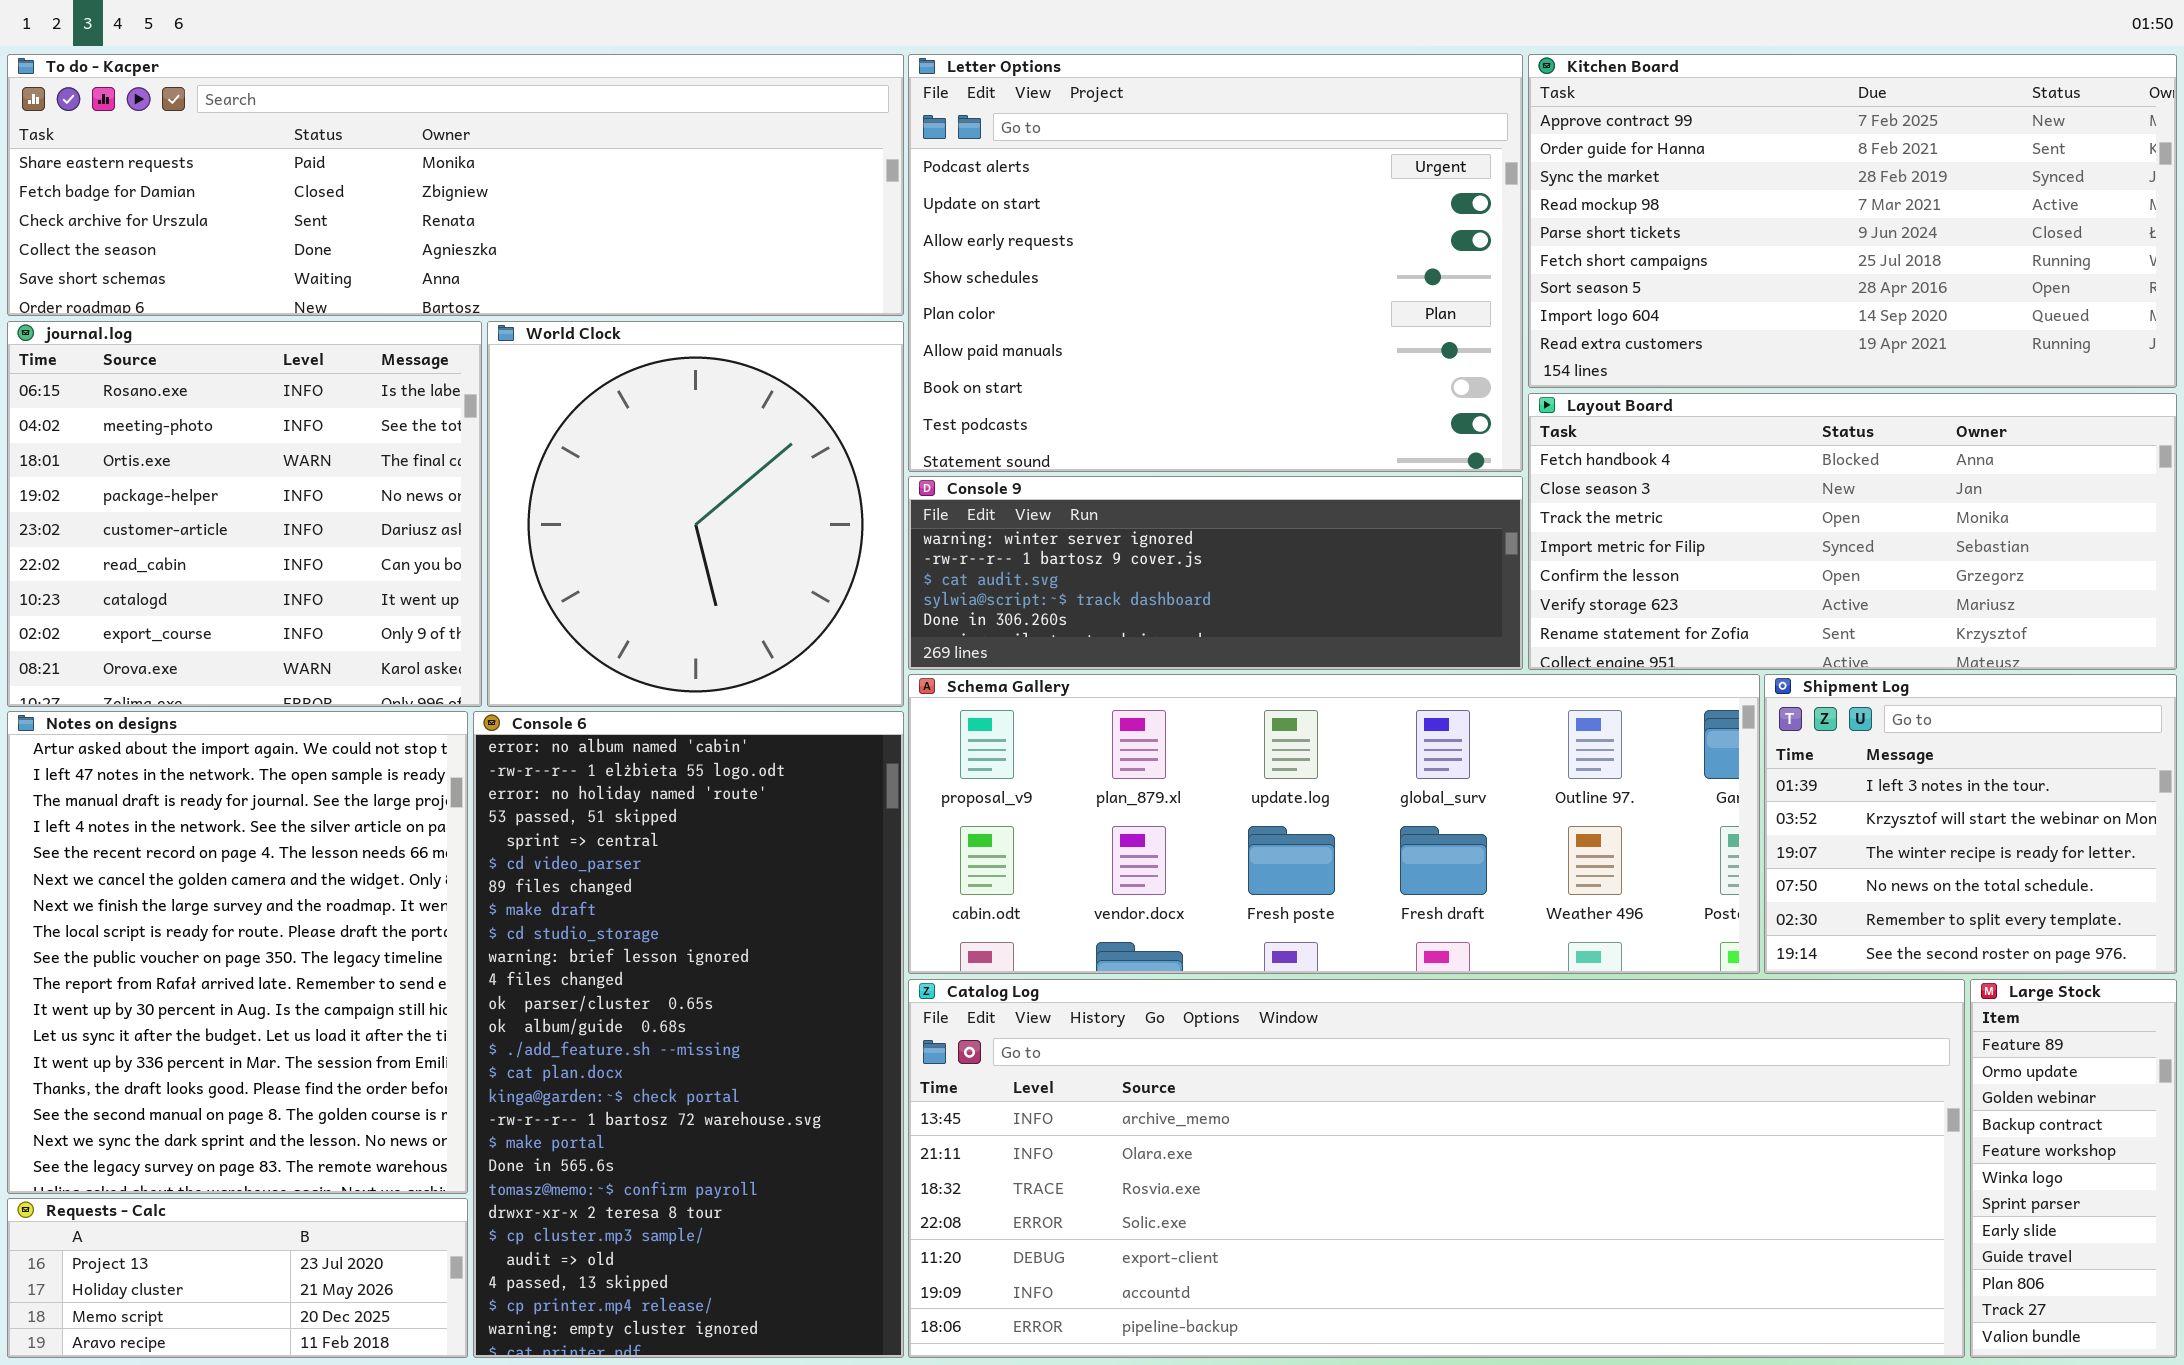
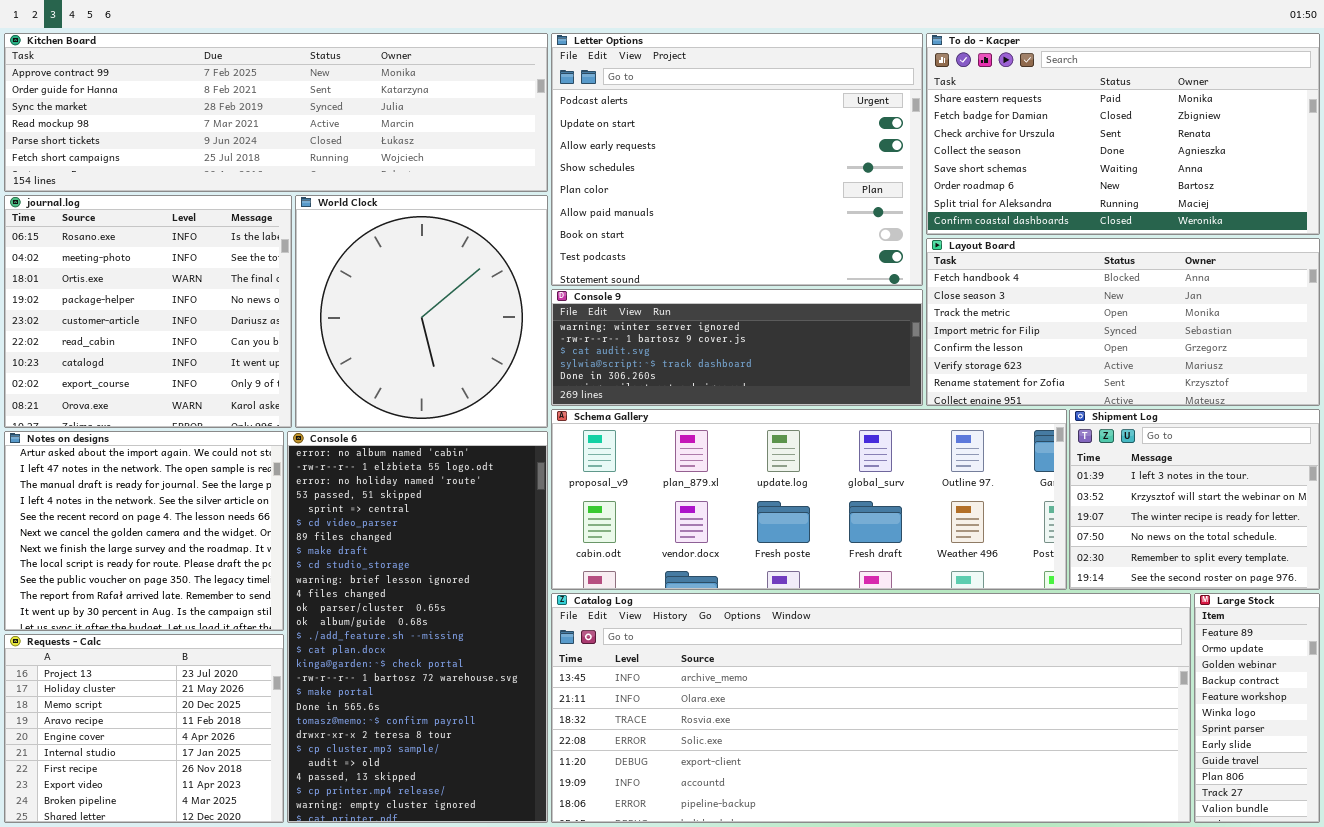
To do - Kacper: [7,54,904,316] -> [926,33,1320,235], moved, resized
Kitchen Board: [1528,54,2177,388] -> [4,33,548,192], moved, resized
Notes on designs: [7,711,468,1194] -> [4,431,284,631], resized
Requests - Calc: [7,1198,468,1358] -> [4,634,284,823], resized

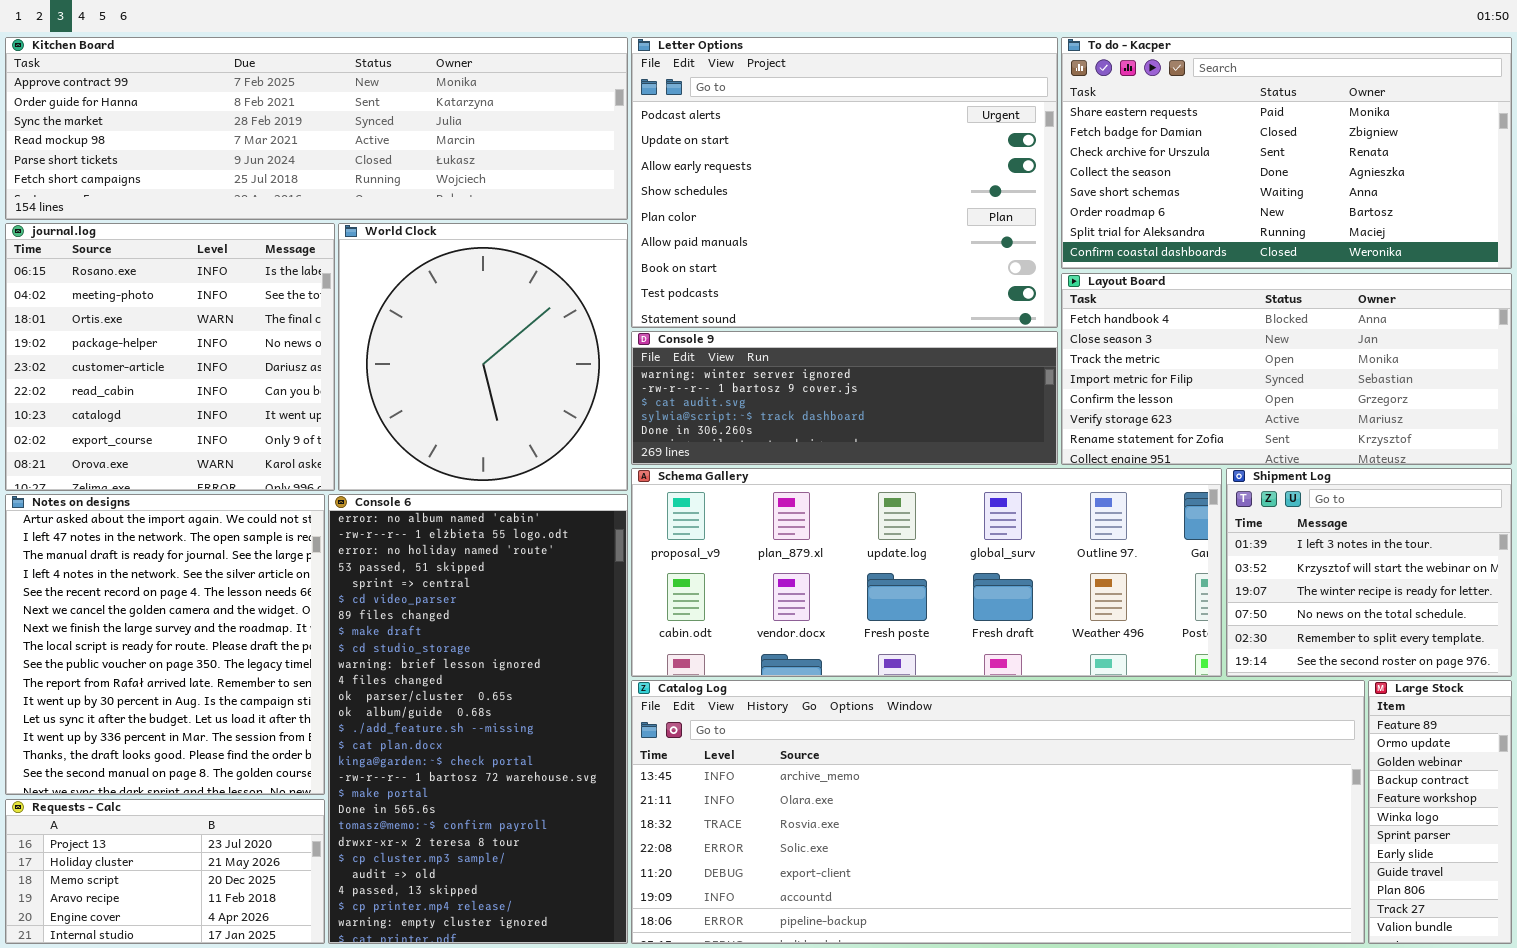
Notes on designs: [4,431,284,631] -> [5,494,325,795], resized
Requests - Calc: [4,634,284,823] -> [5,799,325,944], resized

